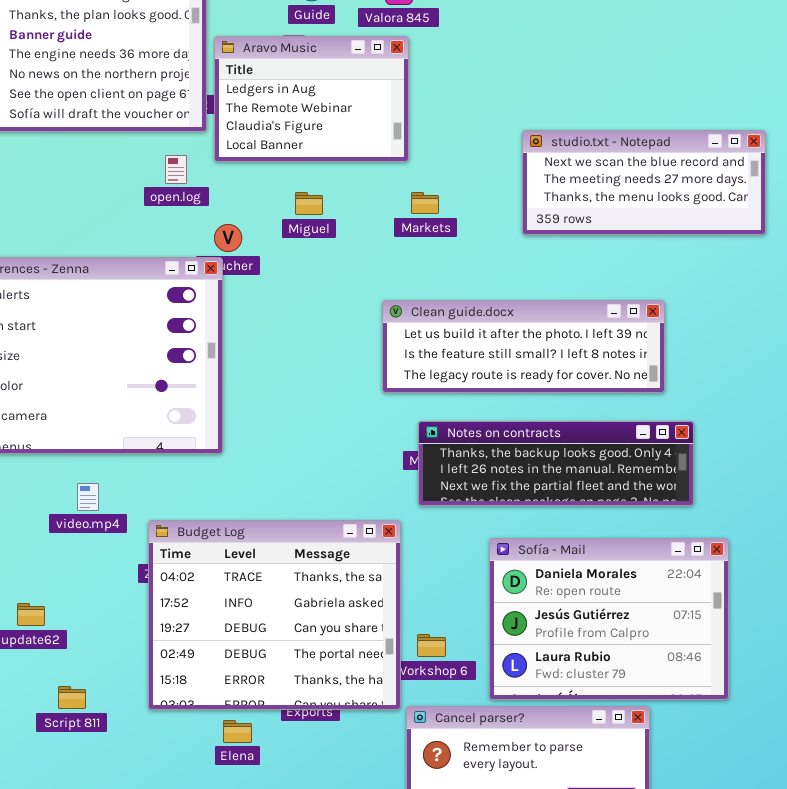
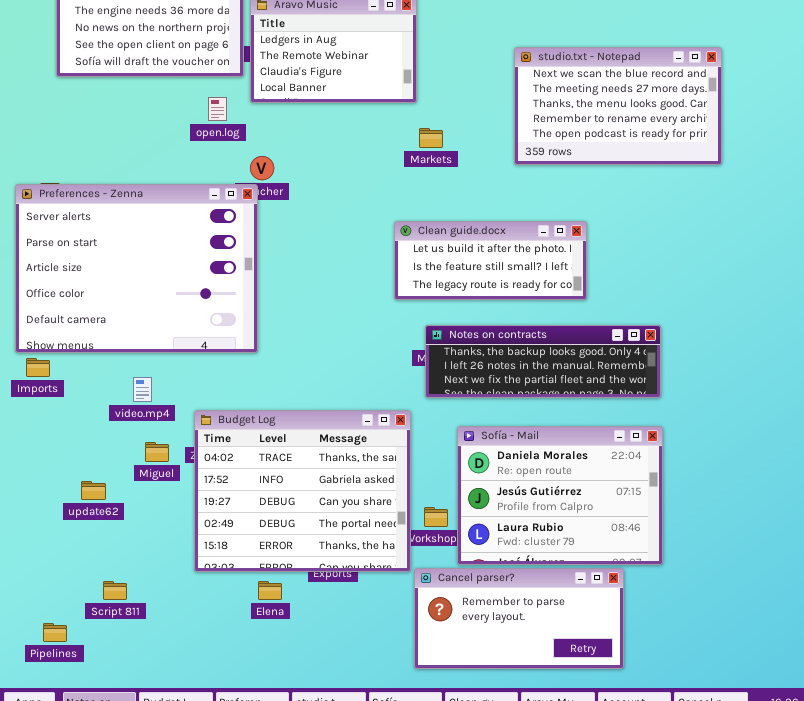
studio.txt - Notepad: [522,130,766,235] -> [514,47,722,165], resized
Miguel: [295,192,323,215] -> [145,442,169,462], moved
Clean guide.docx: [382,300,665,393] -> [394,221,587,300], resized
Sofía - Mail: [489,538,729,700] -> [457,426,663,565], moved
Script 811: [58,686,86,709] -> [103,581,127,600], moved

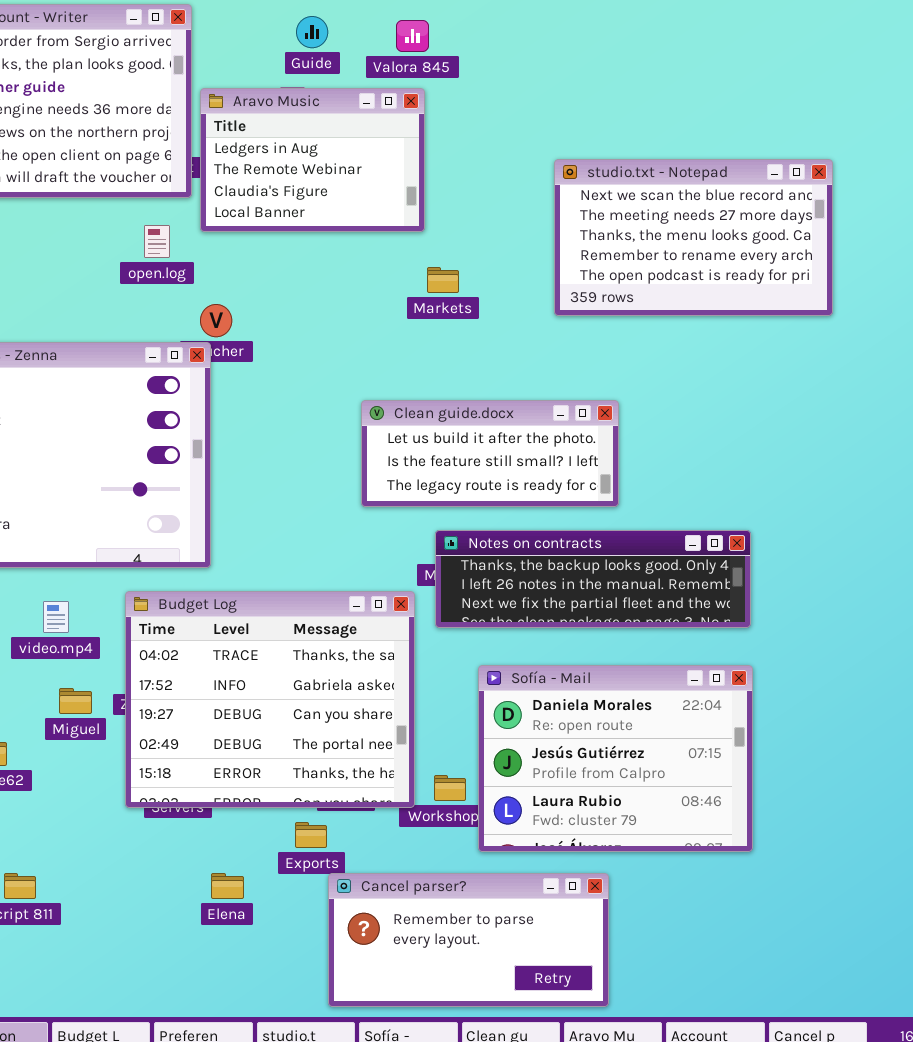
Clean guide.docx: [394,221,587,300] -> [361,400,619,507], moved
Budget Log: [194,410,411,572] -> [125,591,415,808], moved
Cancel parser?: [414,568,624,669] -> [328,873,609,1007], moved

